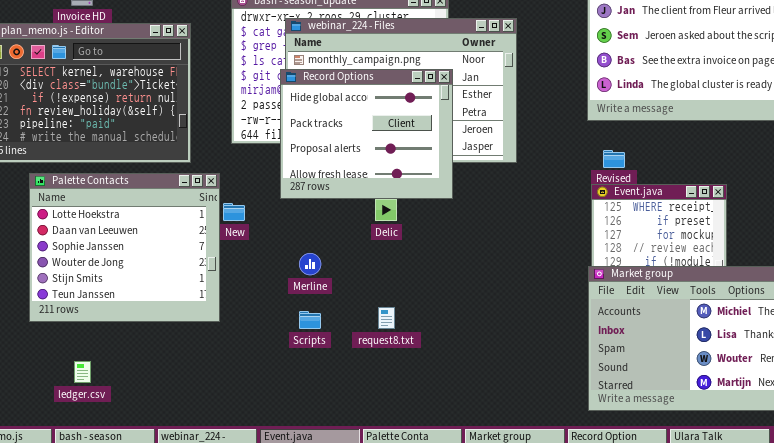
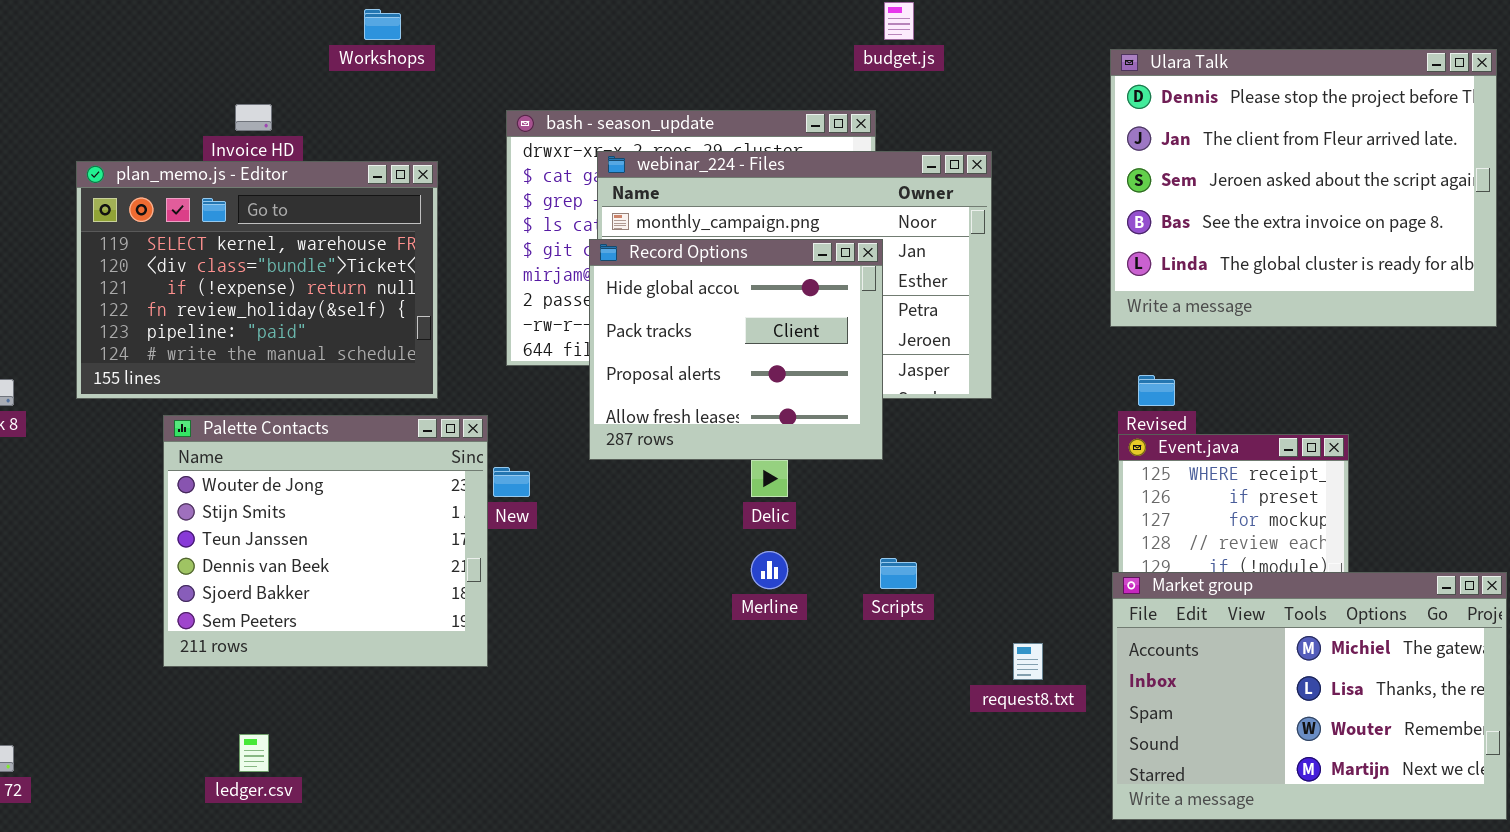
Palette Contacts: [29,173,220,322] -> [163,415,488,667], scrolled down 3 rows
Merline: [299,253,321,275] -> [751,551,788,589], moved
request8.txt: [378,307,395,329] -> [1013,643,1043,680], moved
Scripts: [299,311,321,329] -> [880,558,917,589], moved

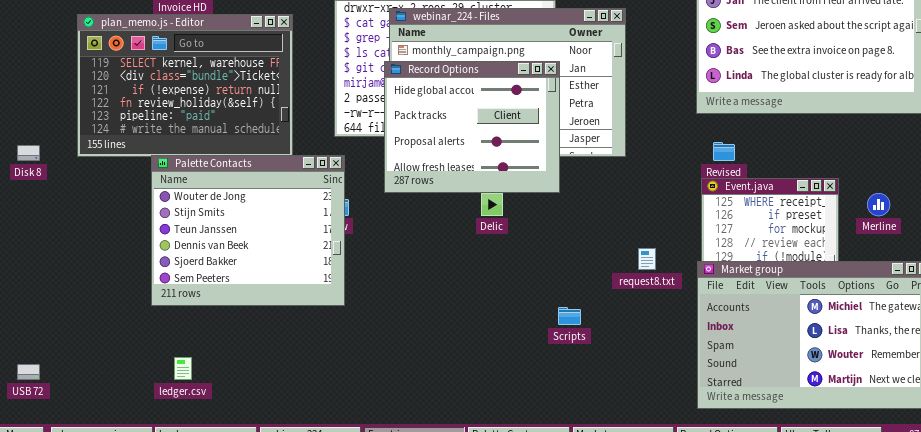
Palette Contacts: [163,415,488,667] -> [151,155,345,306], moved
Merline: [751,551,788,589] -> [867,193,890,216], moved
Scripts: [880,558,917,589] -> [558,307,581,325], moved
request8.txt: [1013,643,1043,680] -> [638,248,656,270], moved

